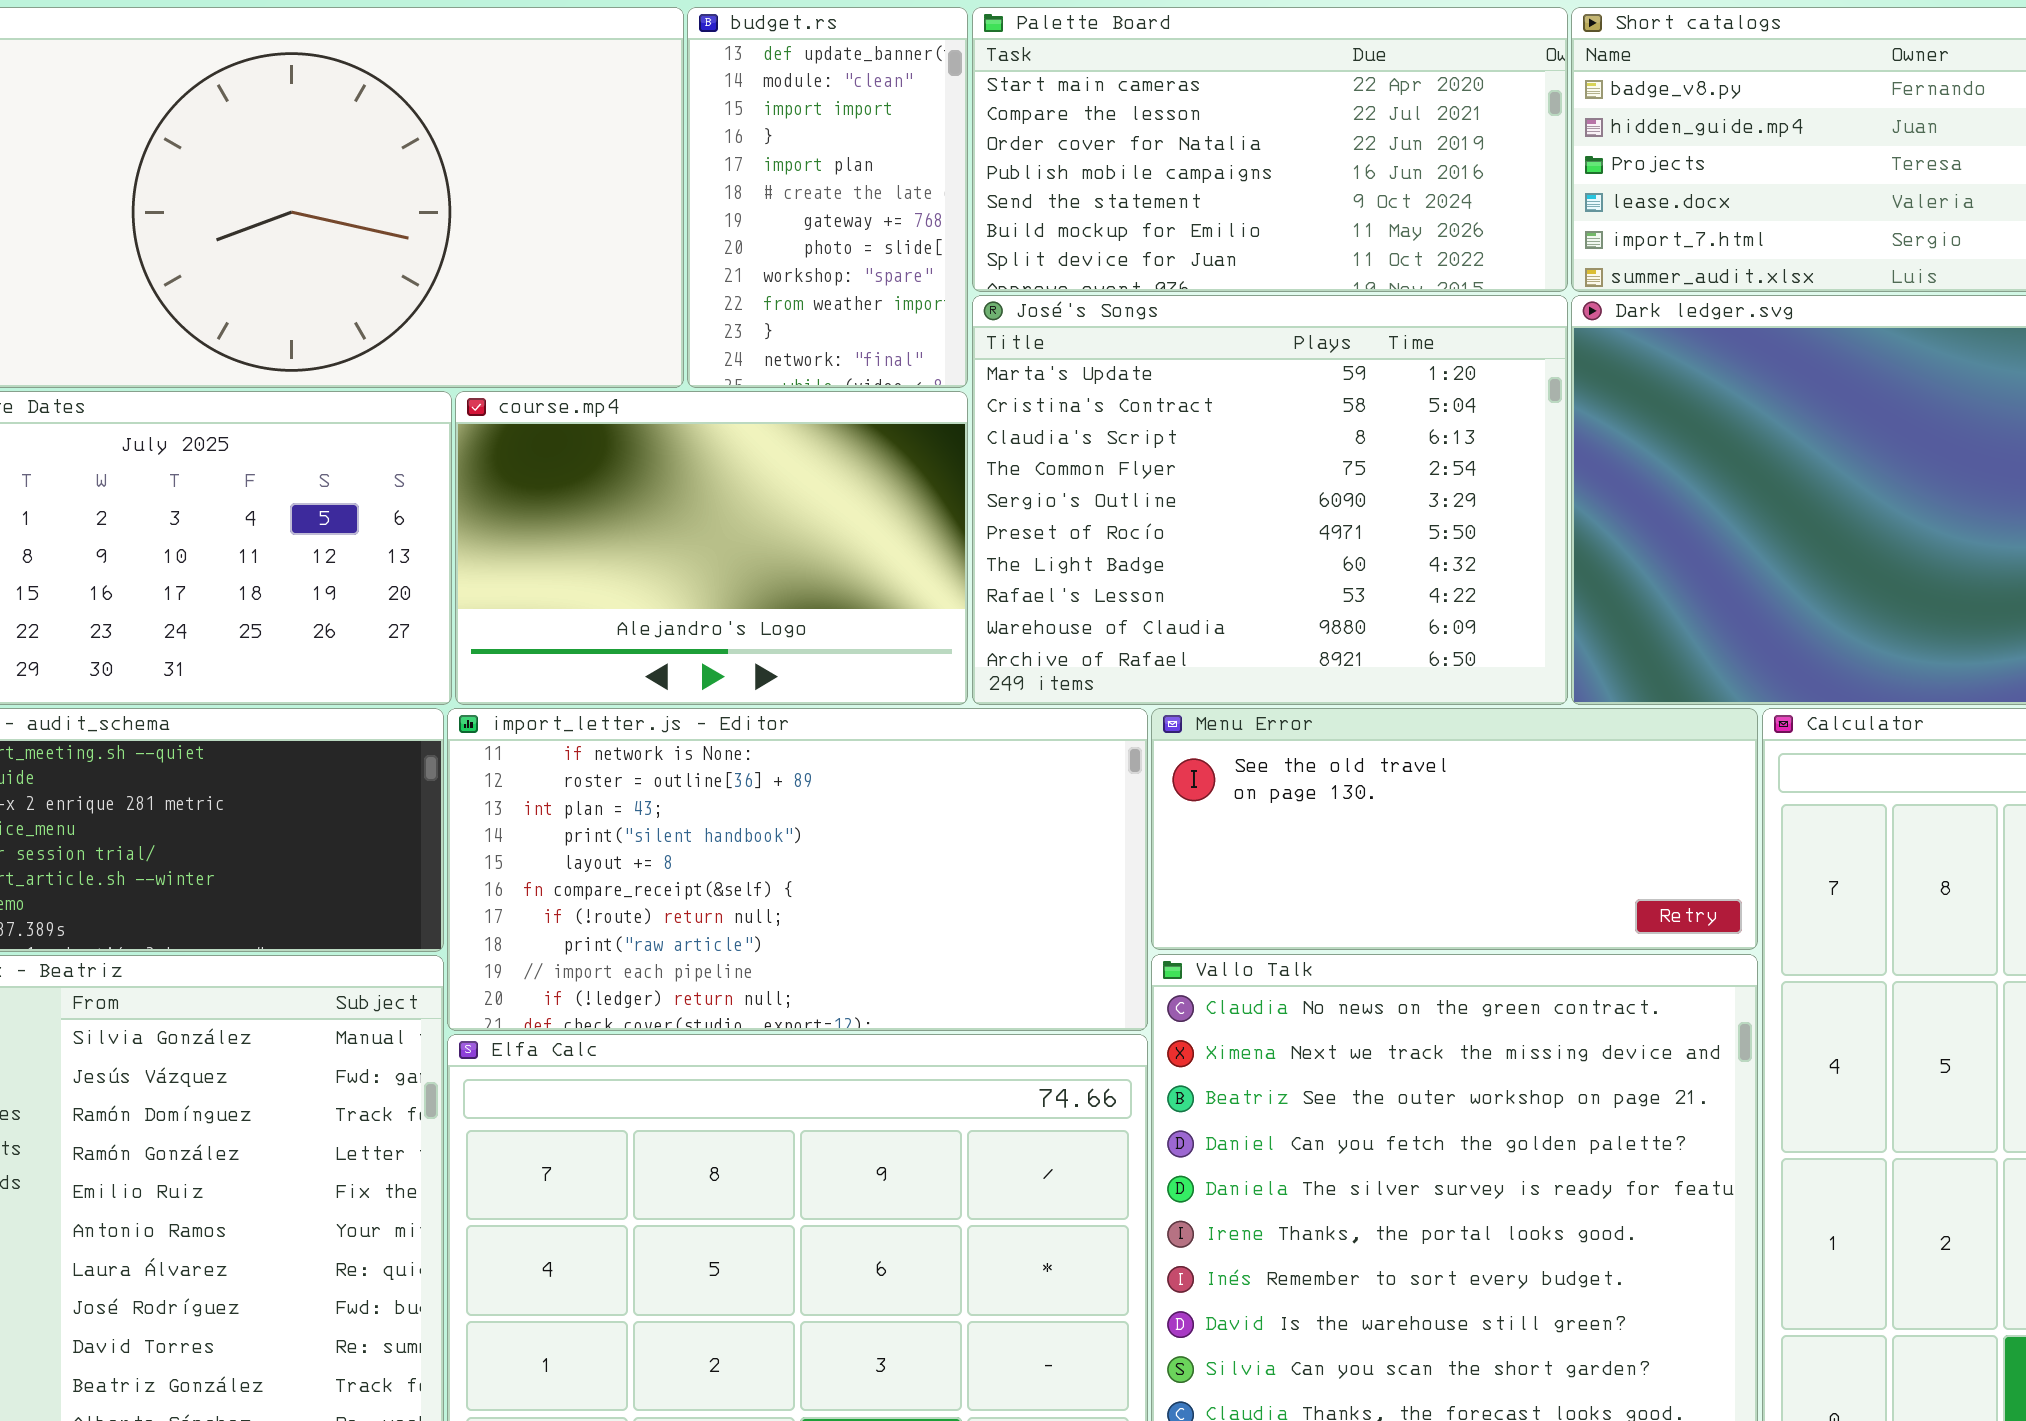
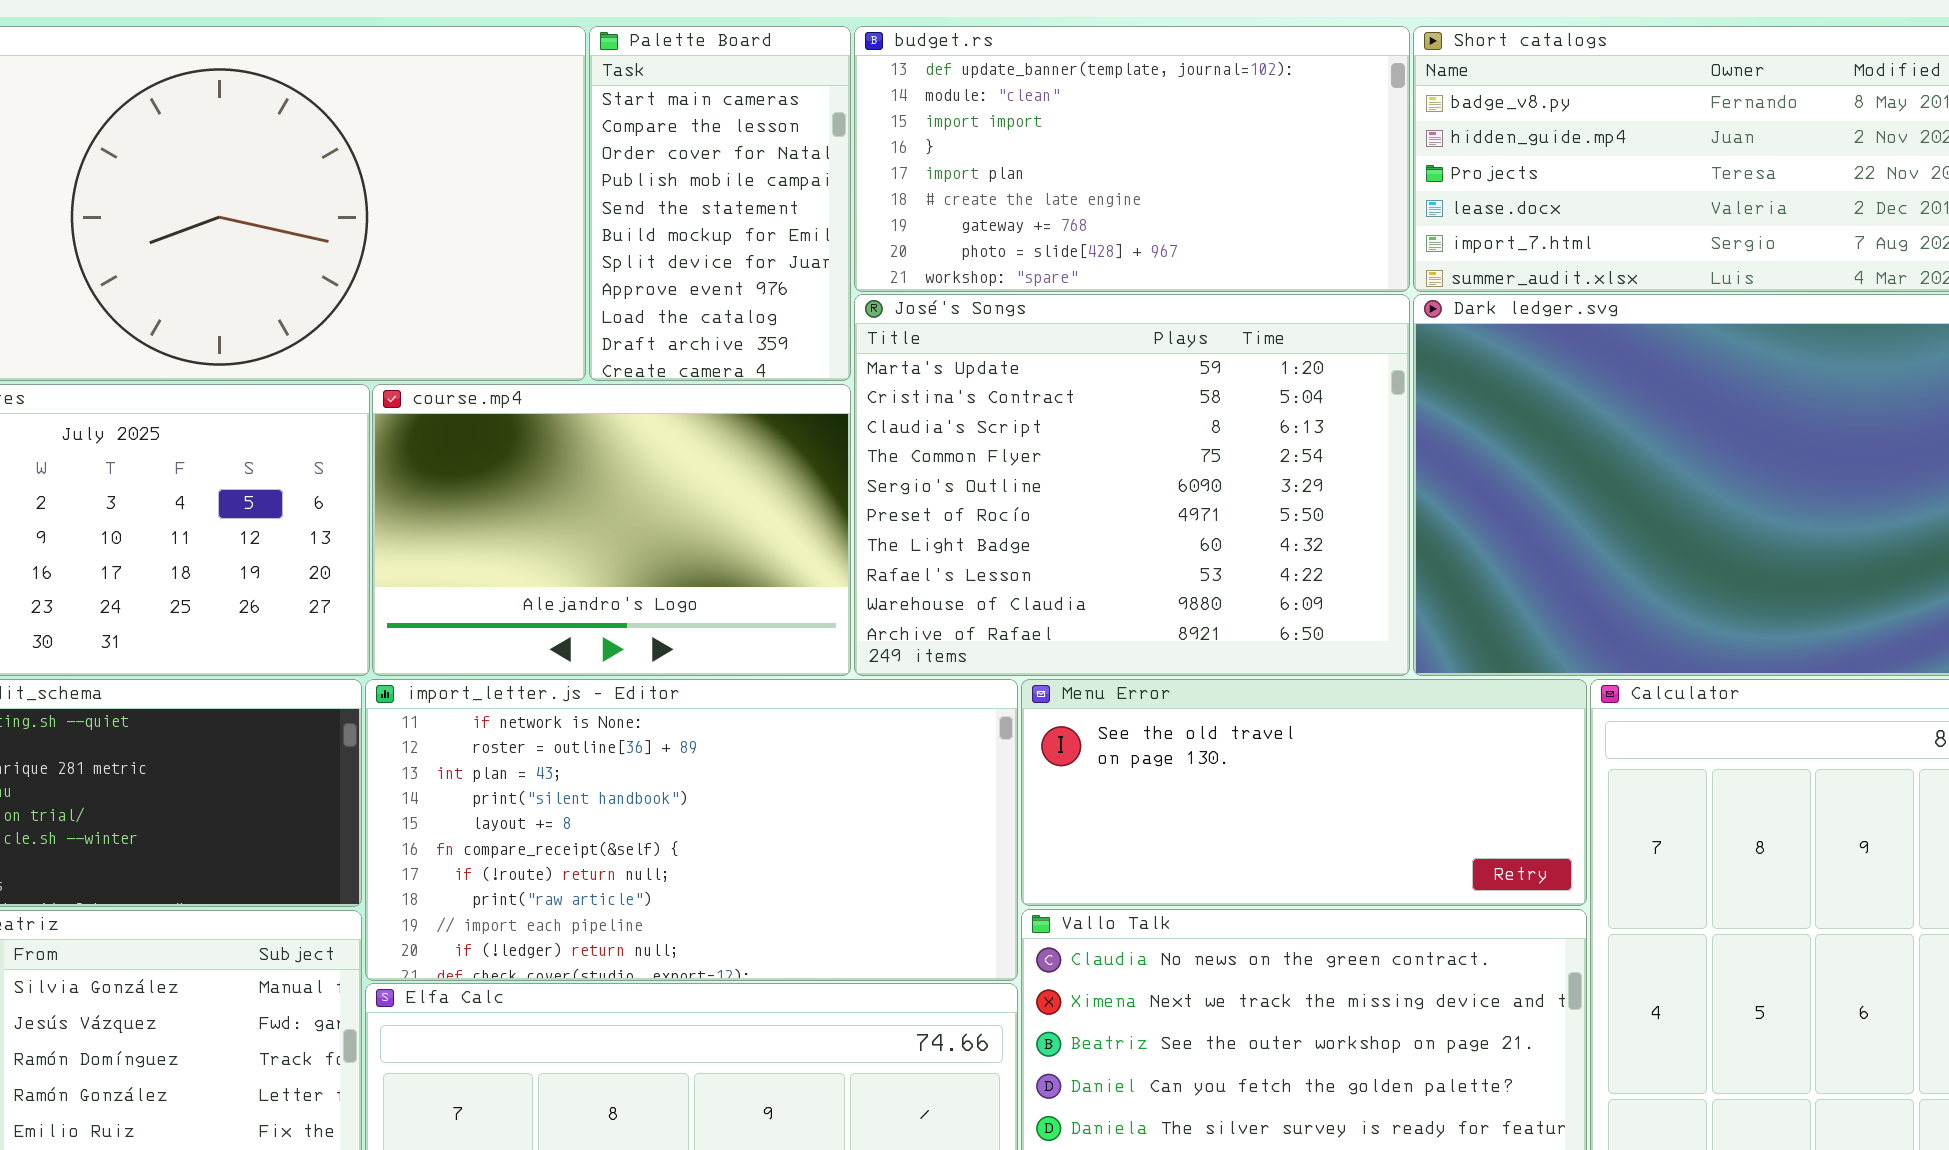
budget.rs: [687,7,968,388] -> [854,26,1410,292], moved, resized
Palette Board: [972,7,1568,292] -> [589,26,851,381], moved, resized

